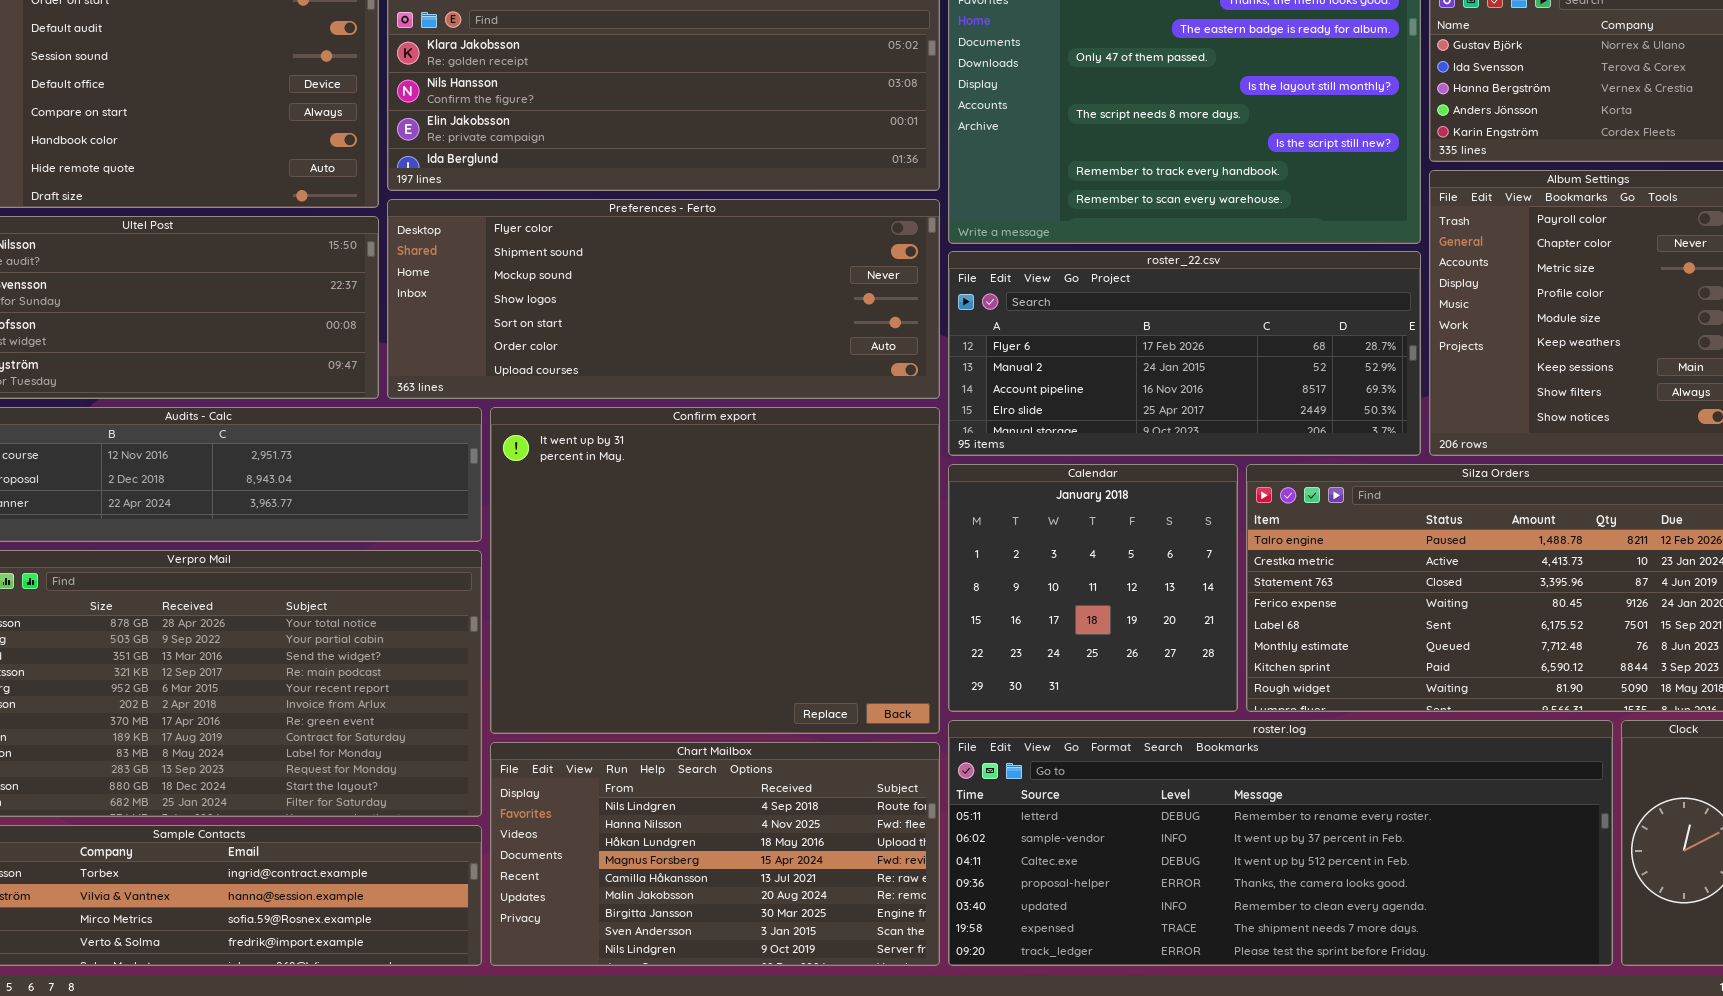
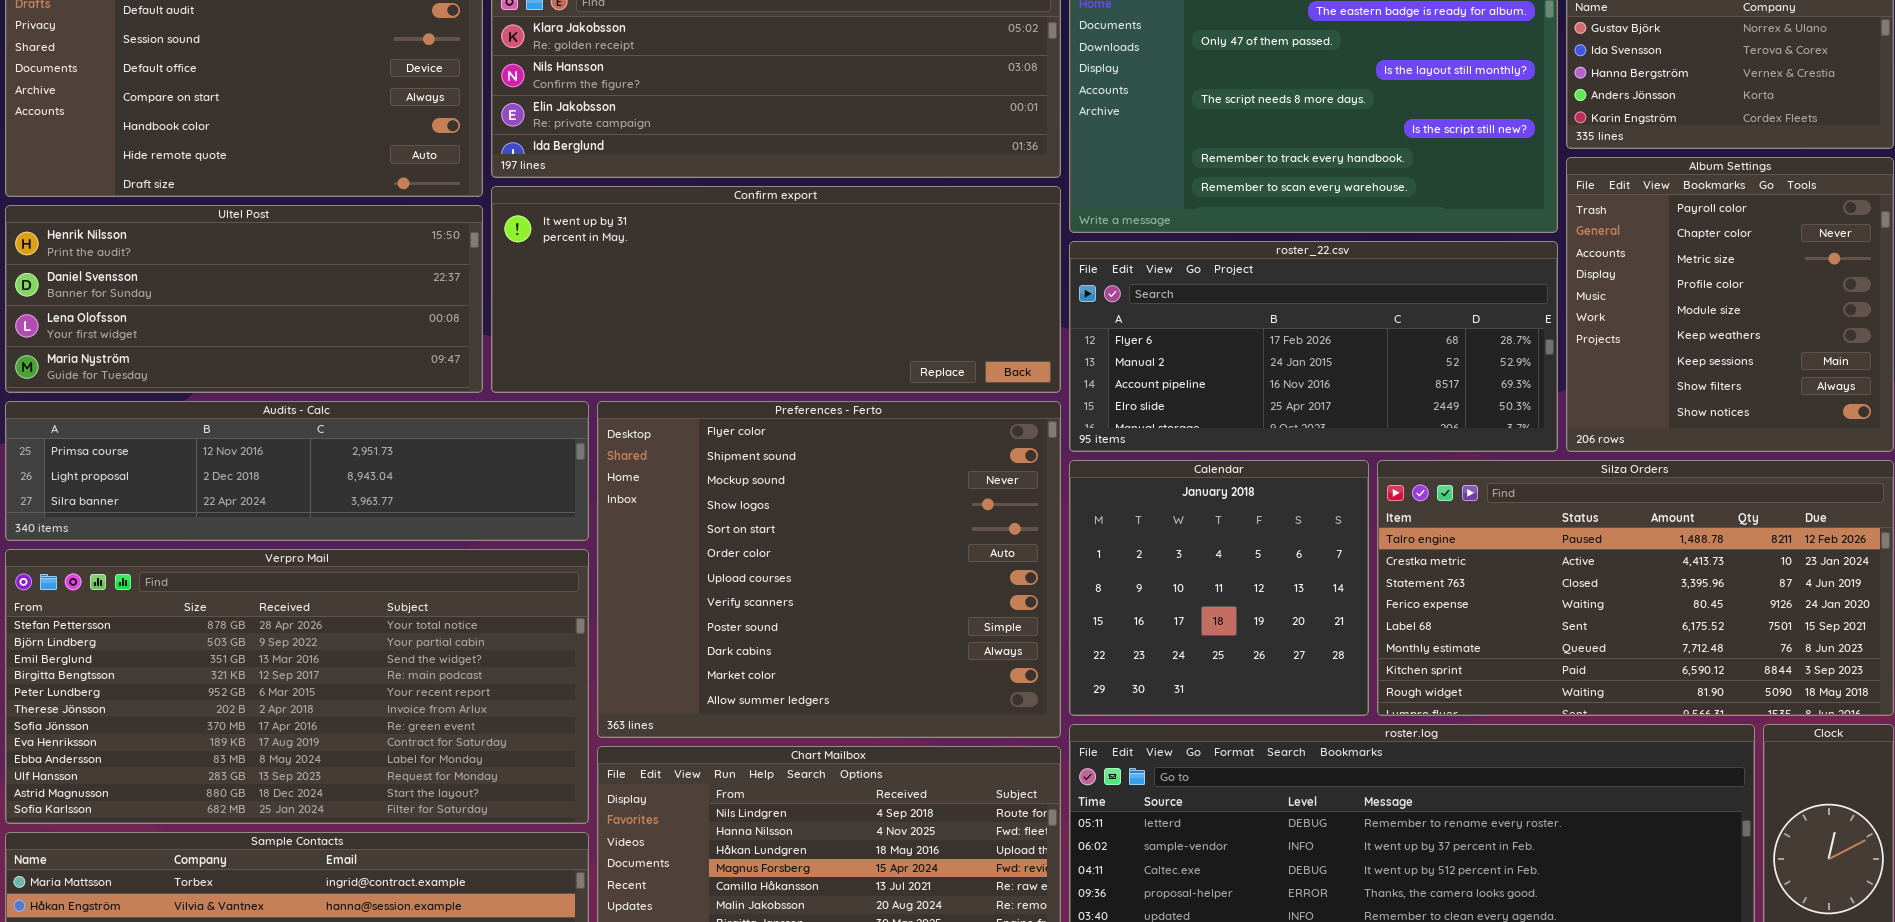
Preferences - Ferto: [387,199,940,399] -> [597,401,1061,738], moved, resized
Confirm export: [490,407,940,734] -> [491,186,1061,393], moved, resized

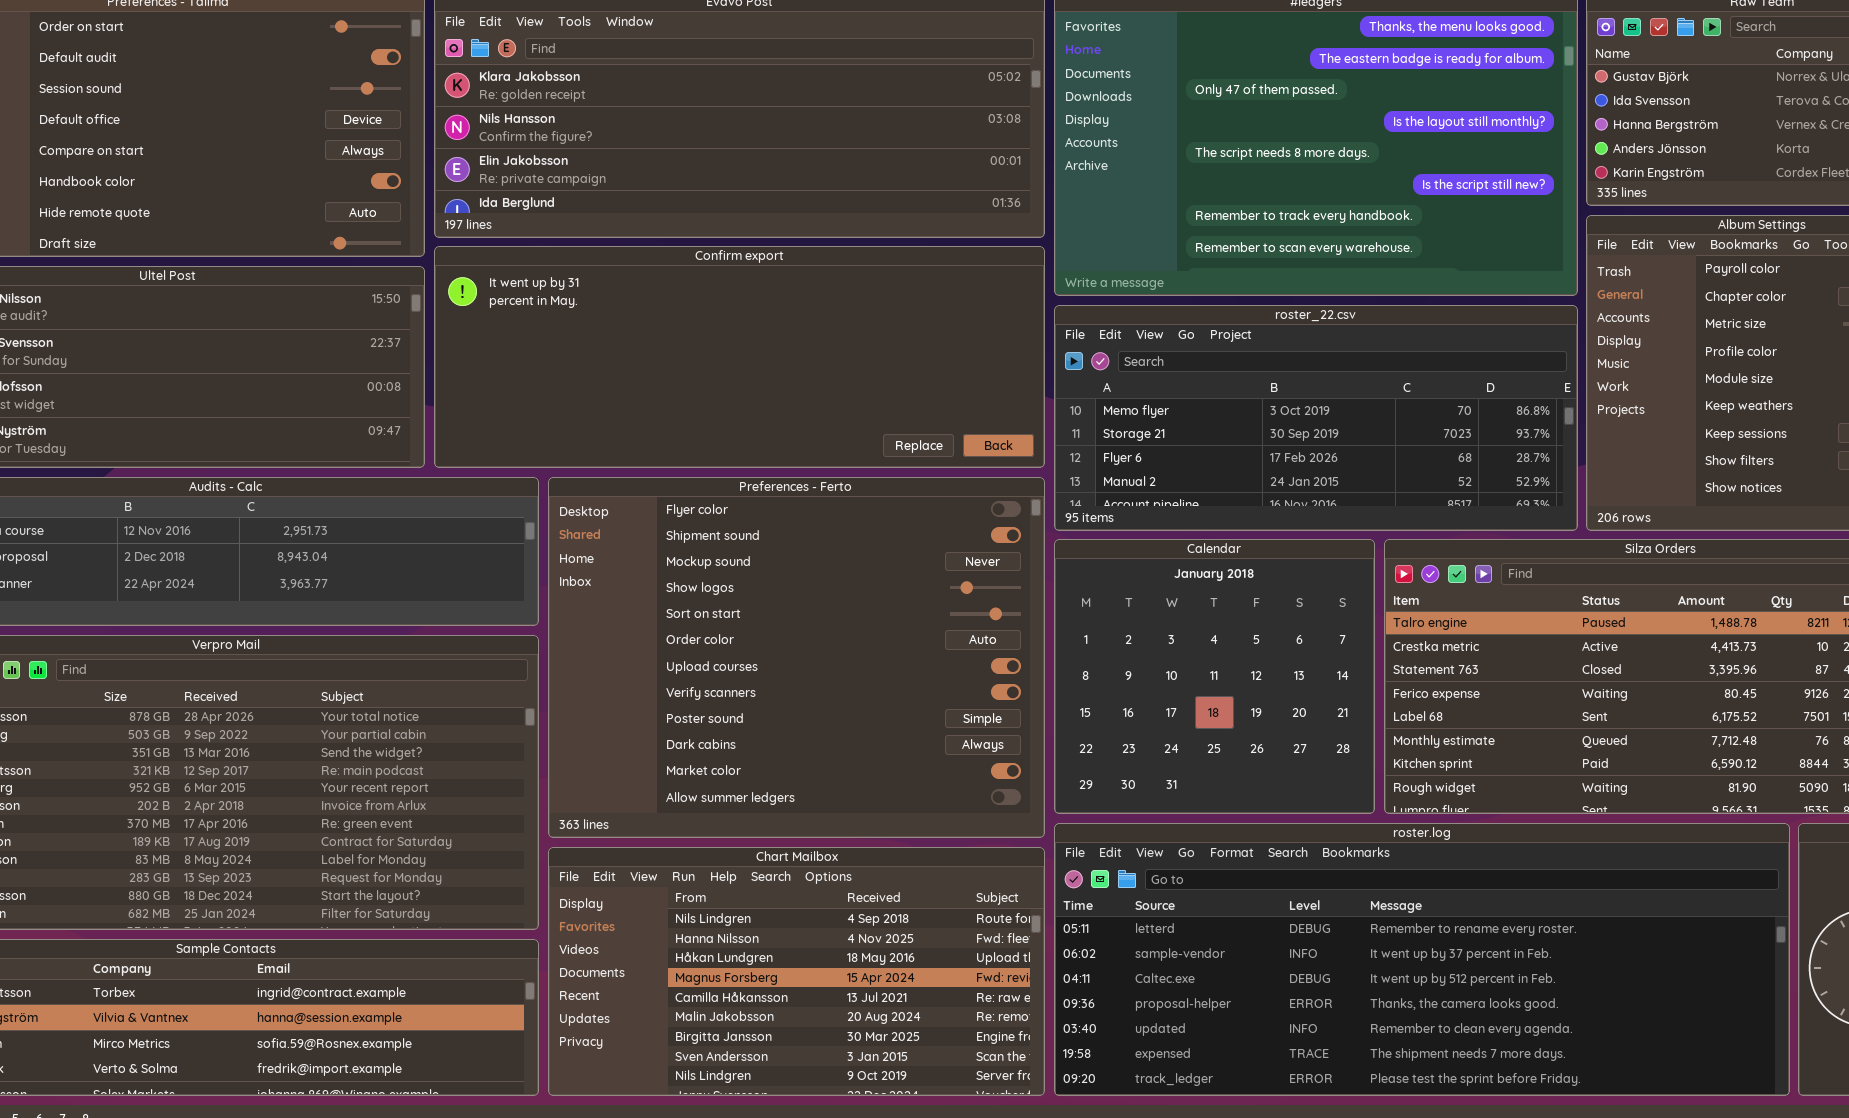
roster_22.csv: [1069,241,1558,452] -> [1054,305,1578,531], scrolled up 2 rows

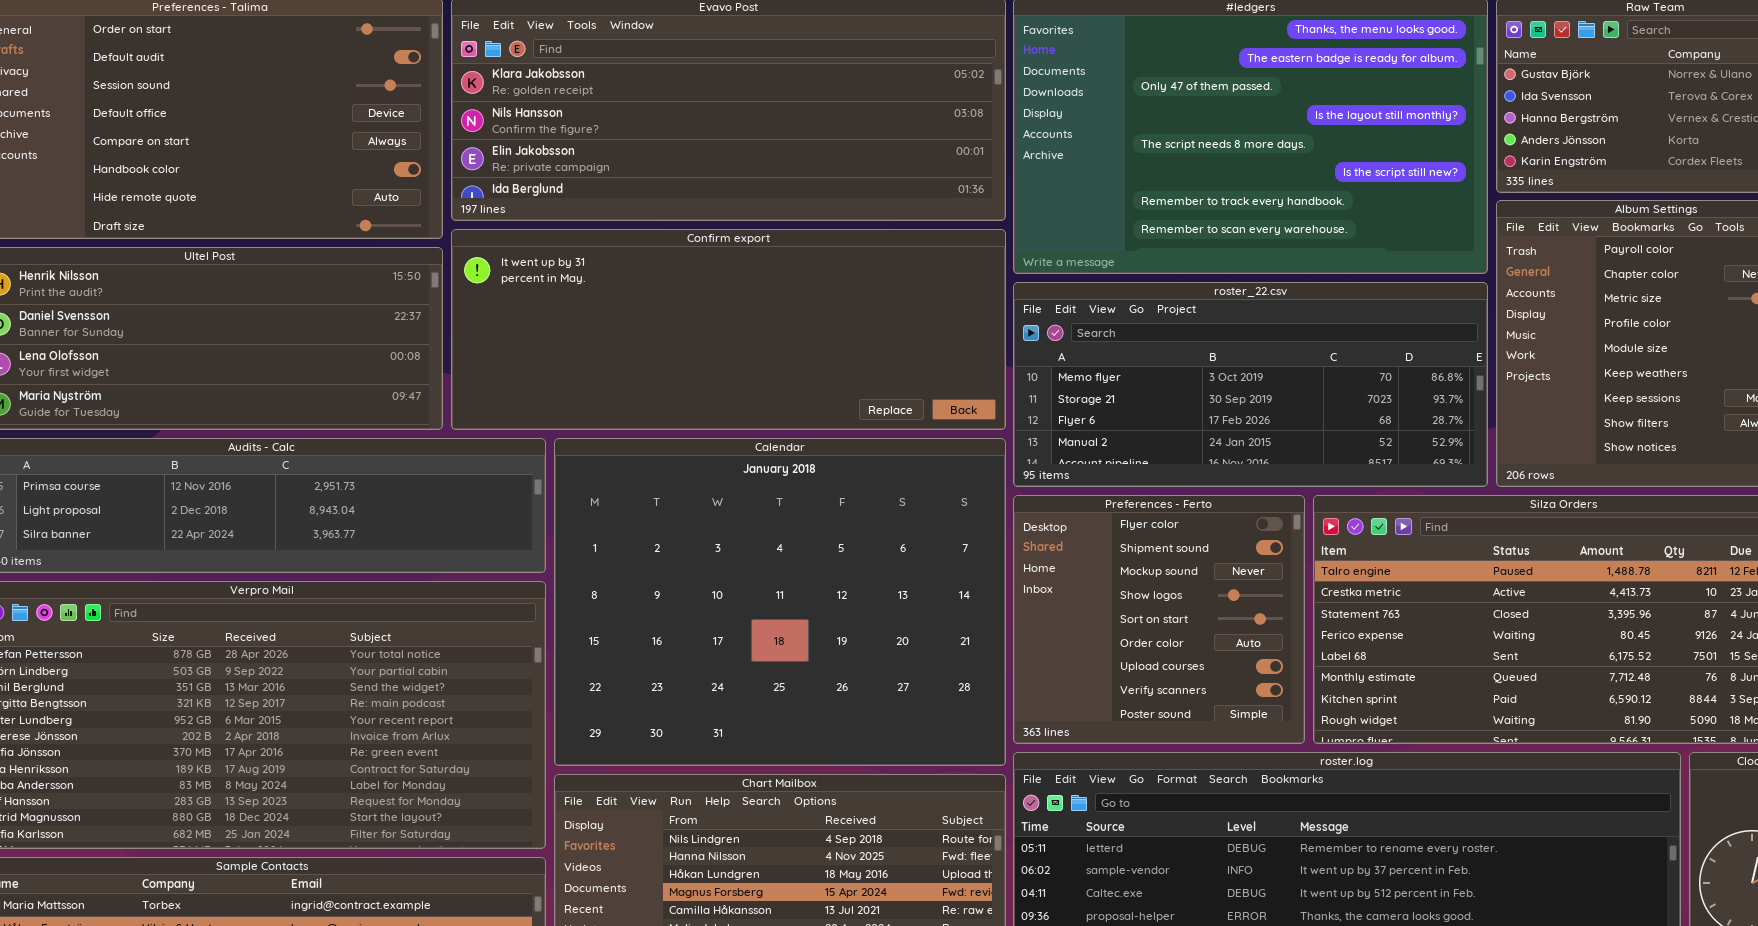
Preferences - Ferto: [548,477,1045,838] -> [1013,495,1305,744], moved, resized
Calendar: [1054,539,1375,814] -> [554,438,1006,766], moved, resized

